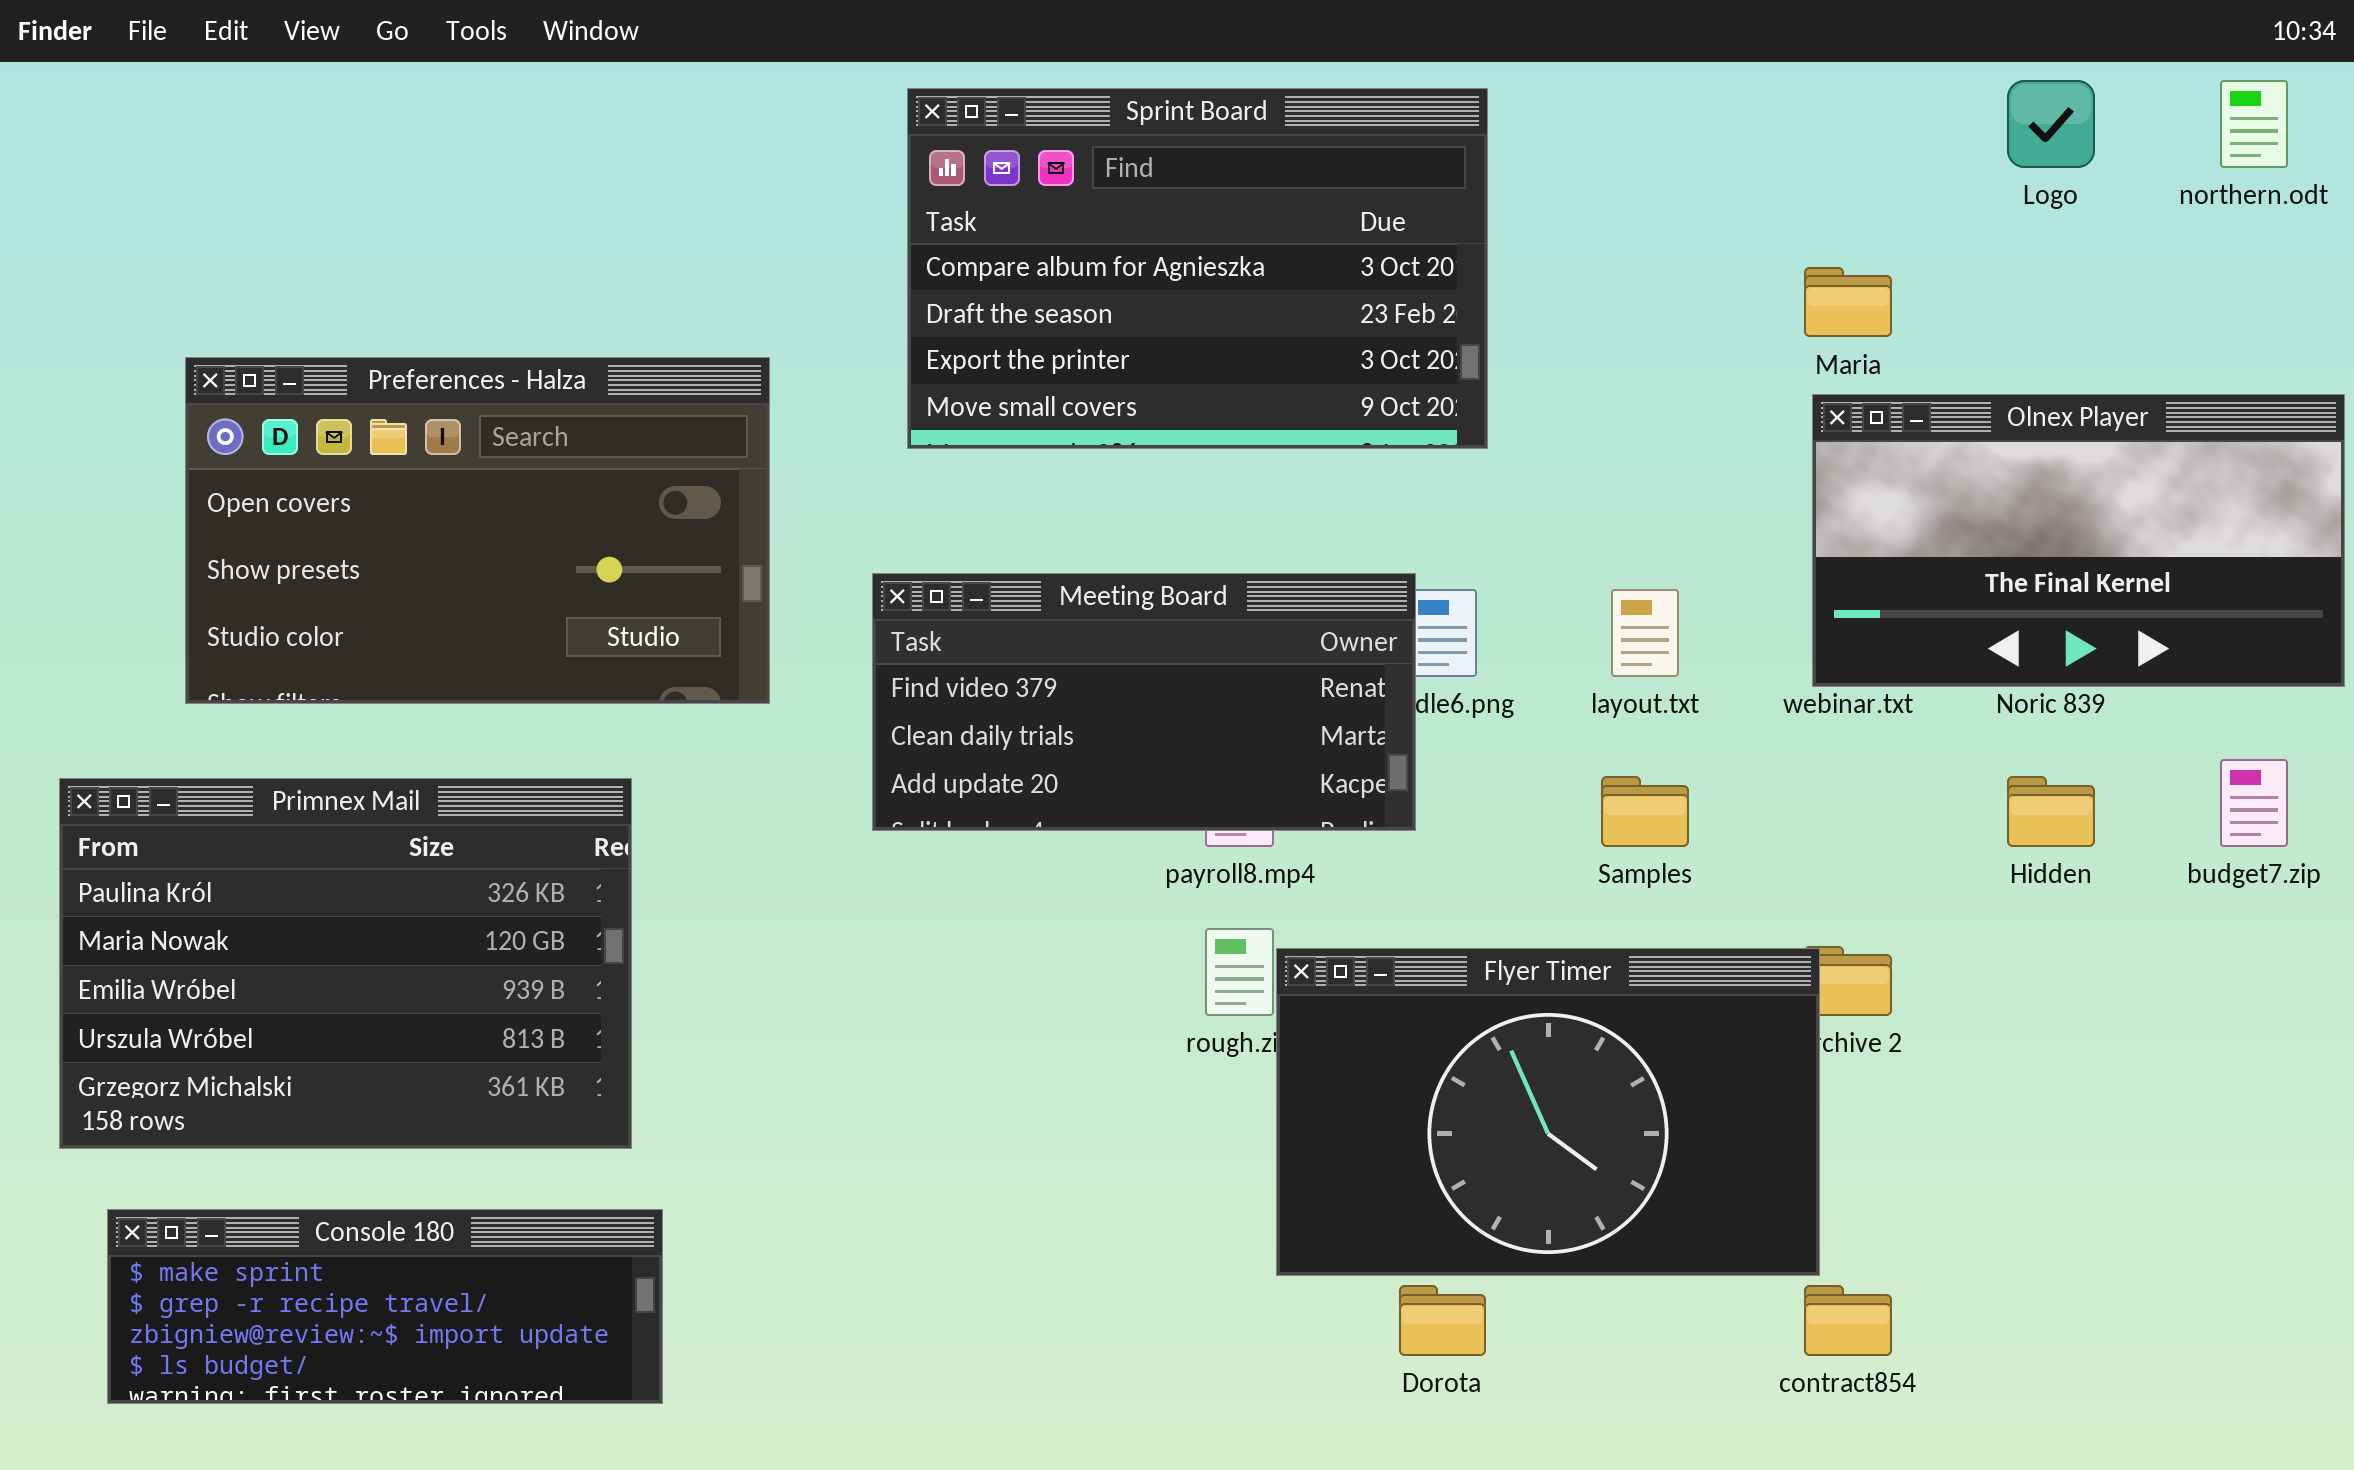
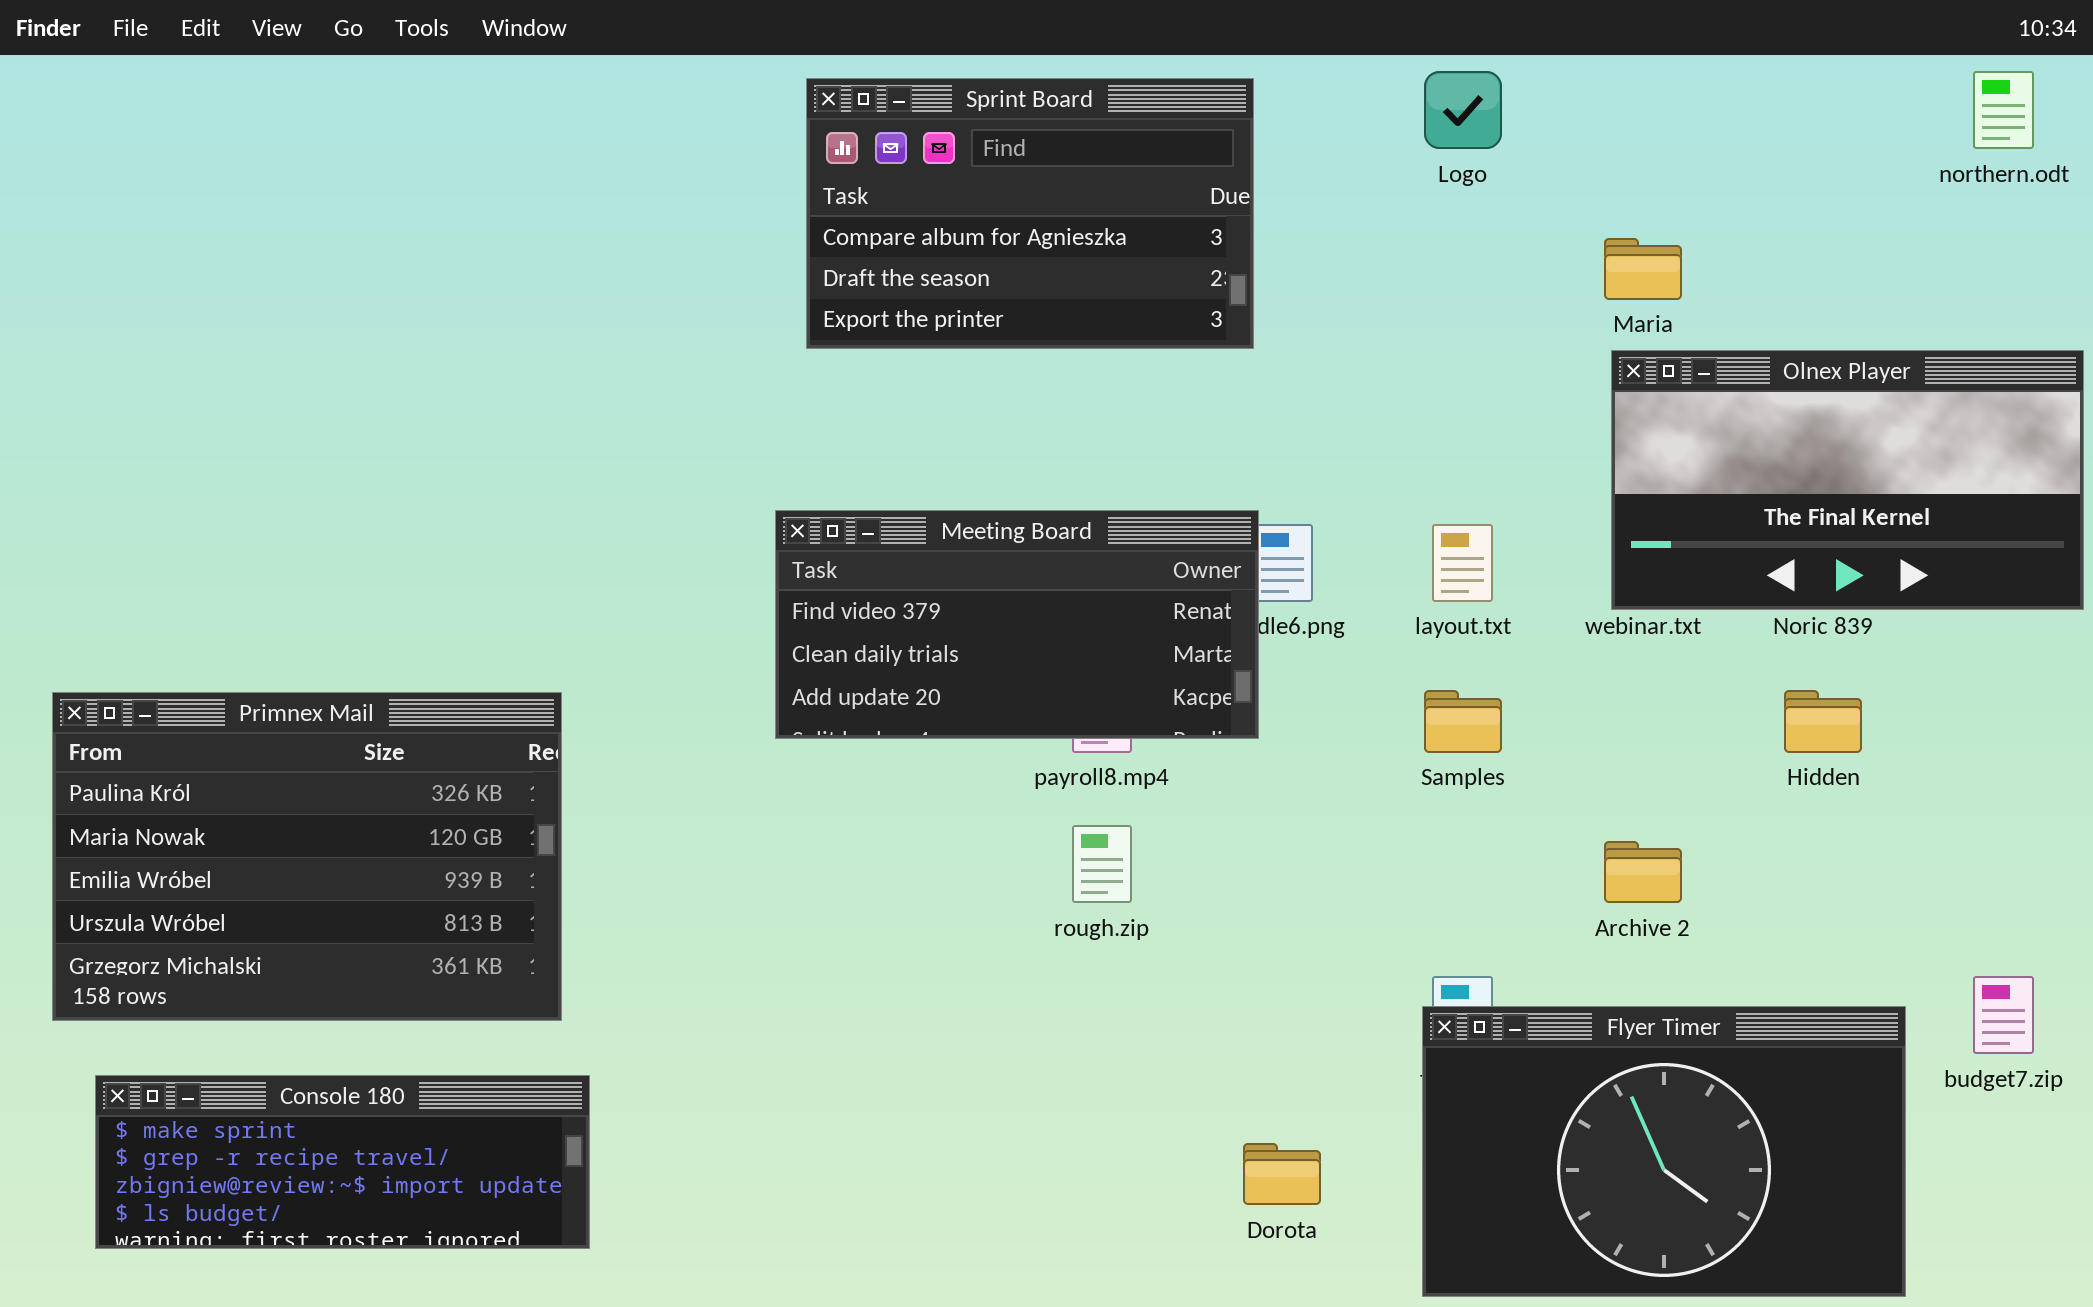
Logo: [2007,80,2095,168] -> [1424,71,1502,149], moved
Sprint Board: [907,88,1488,449] -> [806,78,1254,349], resized
Preferences - Halza: [185,357,770,704] -> none, closed
budget7.zip: [2220,759,2288,847] -> [1973,976,2034,1054], moved
Flyer Timer: [1276,948,1820,1276] -> [1422,1006,1906,1297], moved

